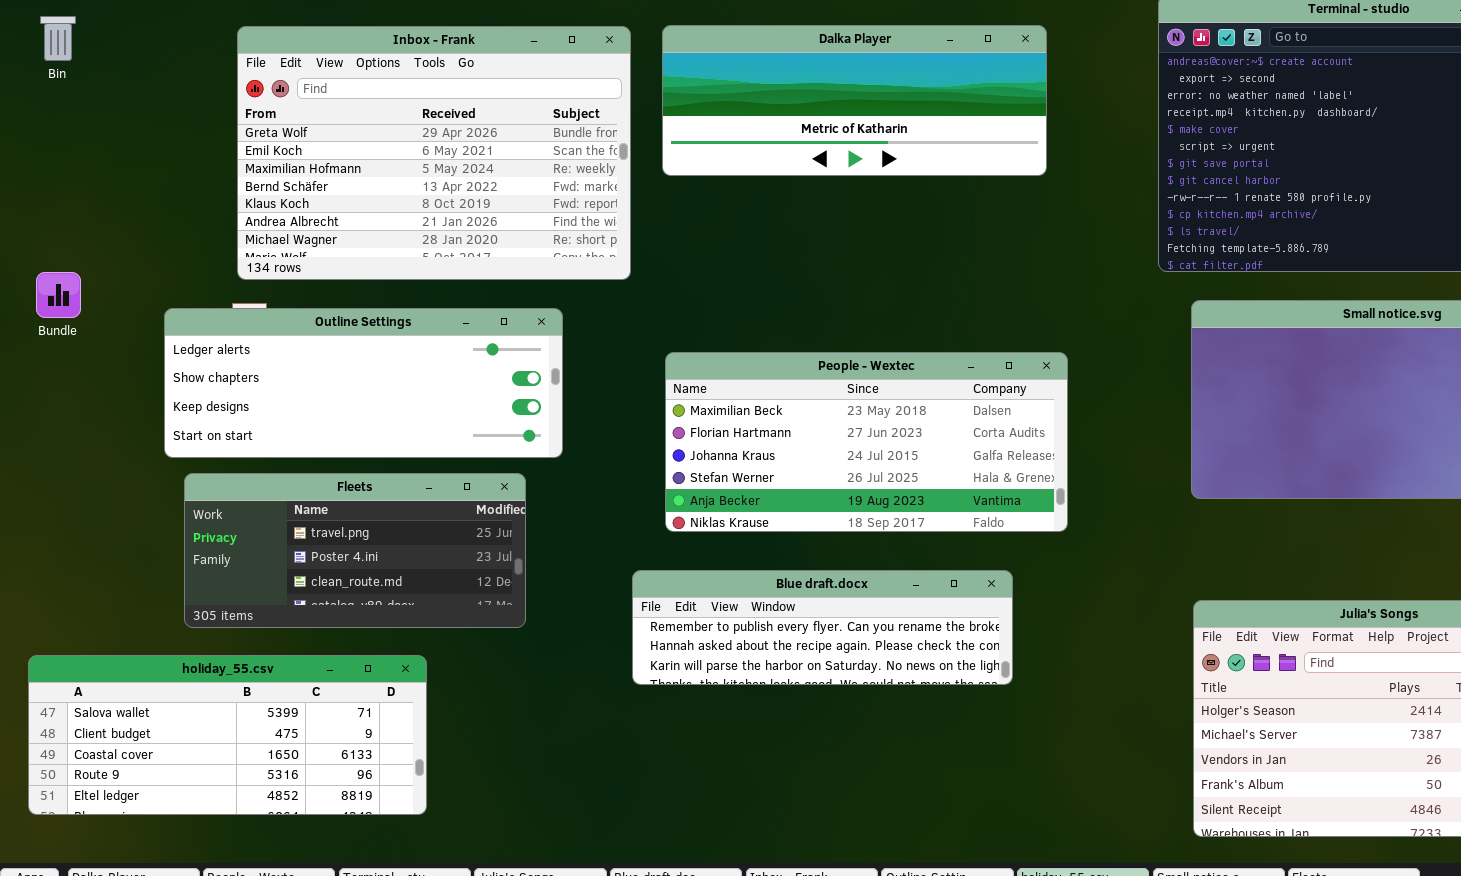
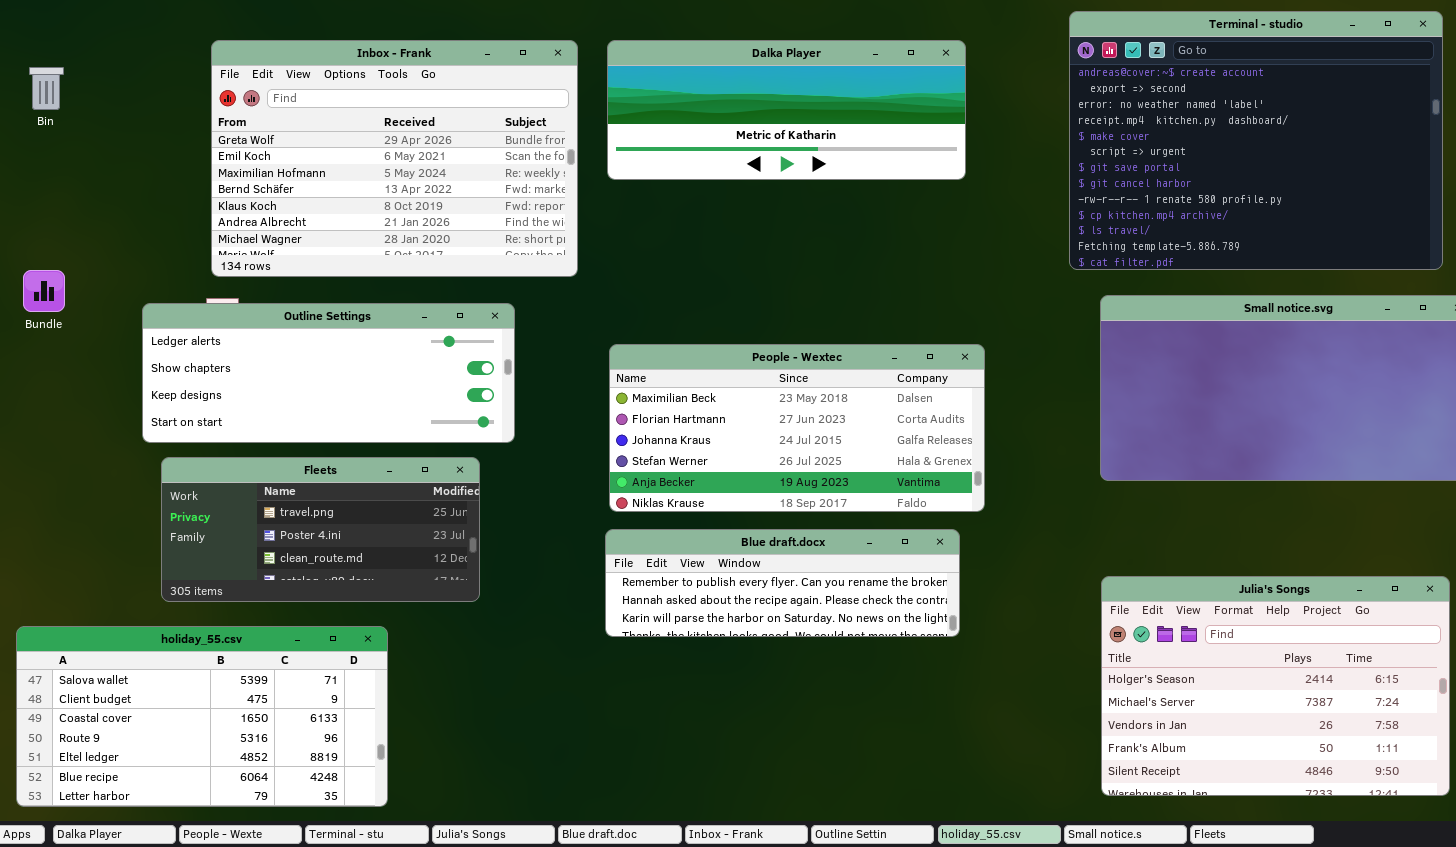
Bin: [40,16,76,61] -> [29,67,64,110], moved
Blue draft.docx: [632,570,1013,685] -> [605,529,960,637], moved
holiday_55.csv: [28,655,427,815] -> [16,626,388,807], resized

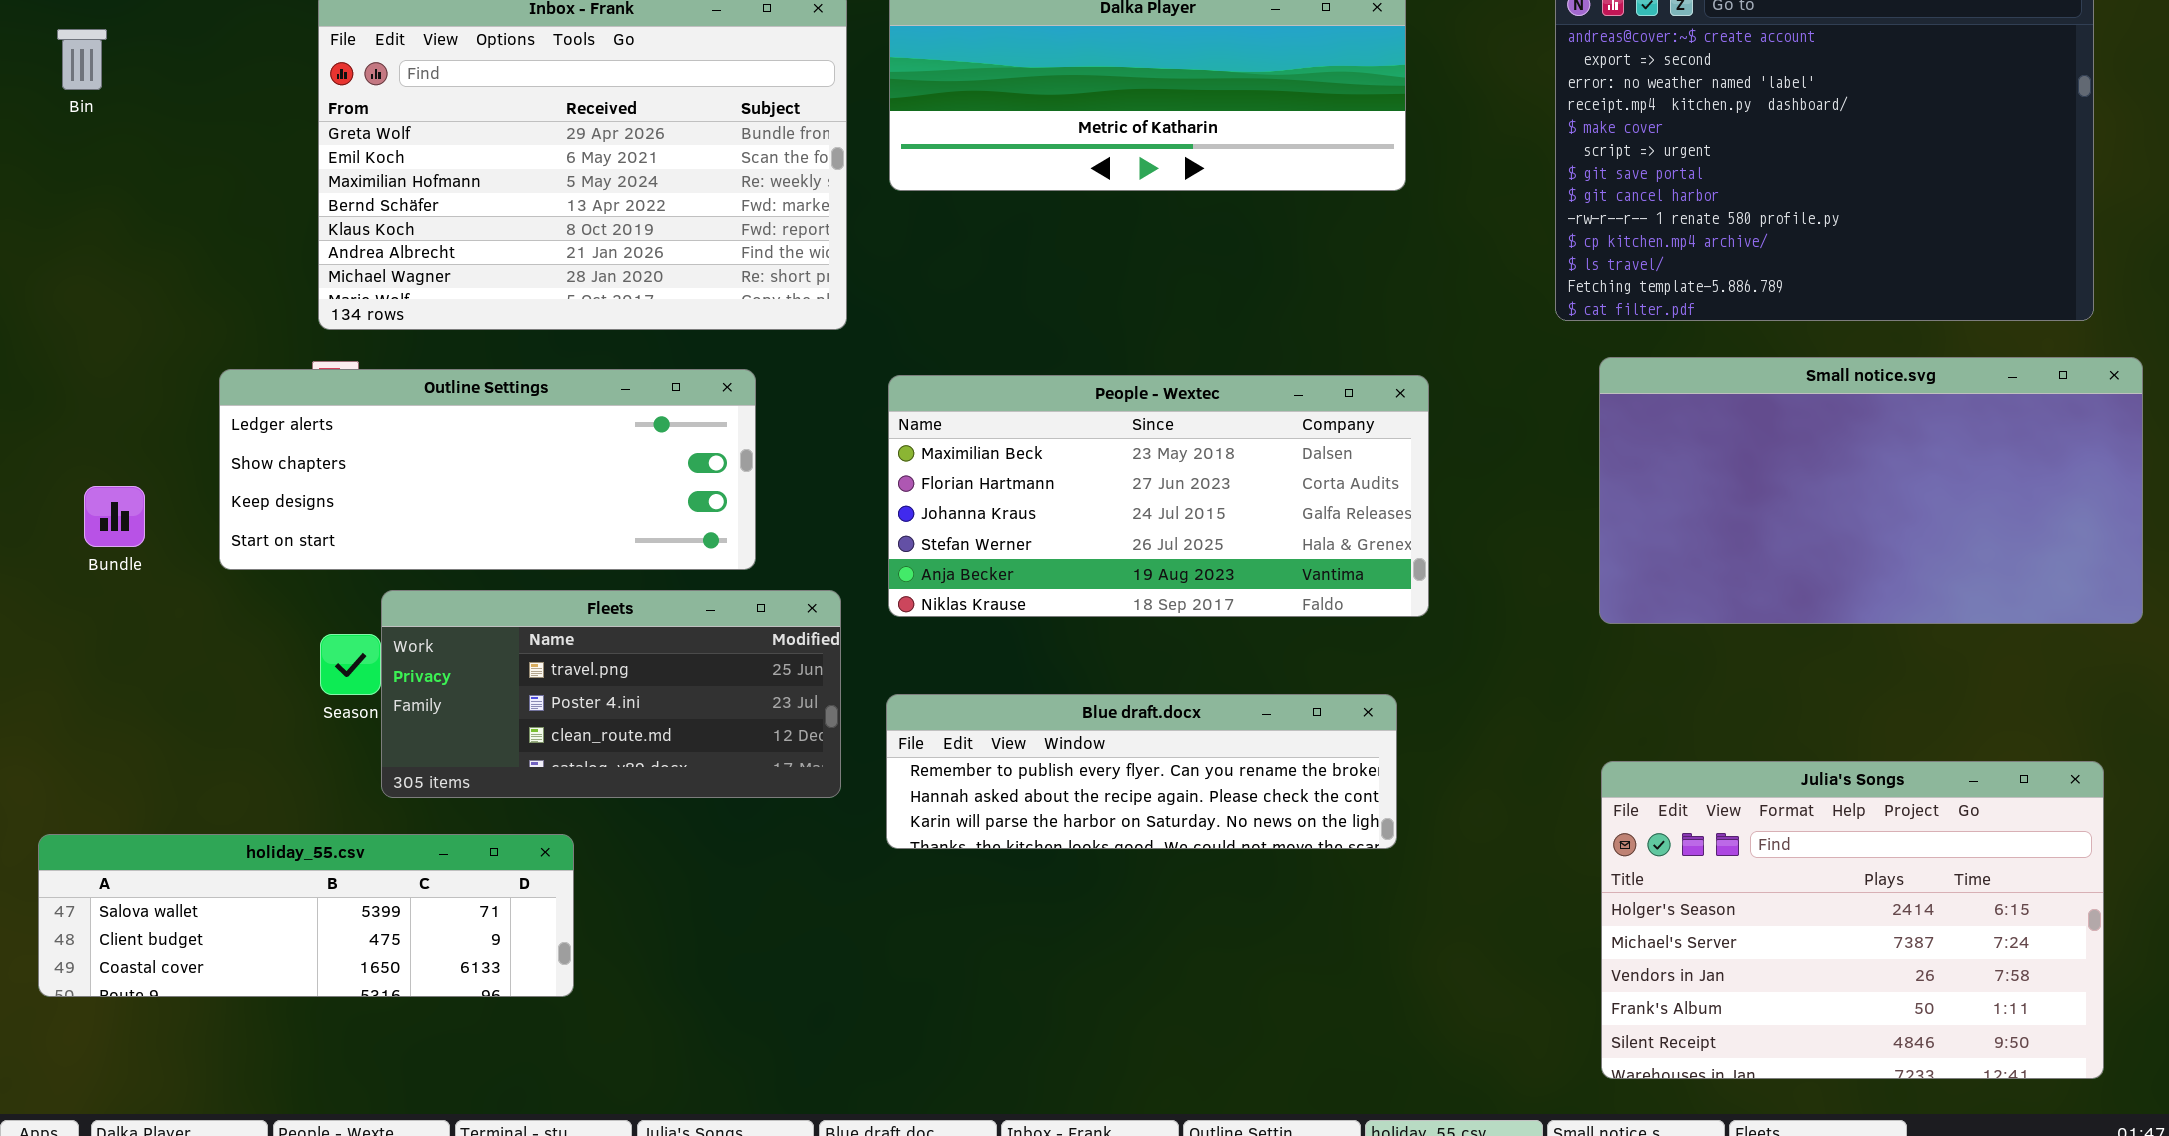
Bundle: [23,270,65,312] -> [84,486,145,547], moved
People - Wextec: [609,344,985,512] -> [888,375,1429,617], moved
Fleets: [161,457,480,602] -> [381,590,841,798], moved
holiday_55.csv: [16,626,388,807] -> [38,834,574,997], resized

